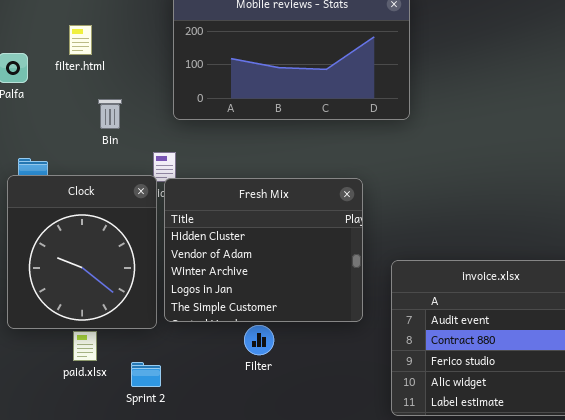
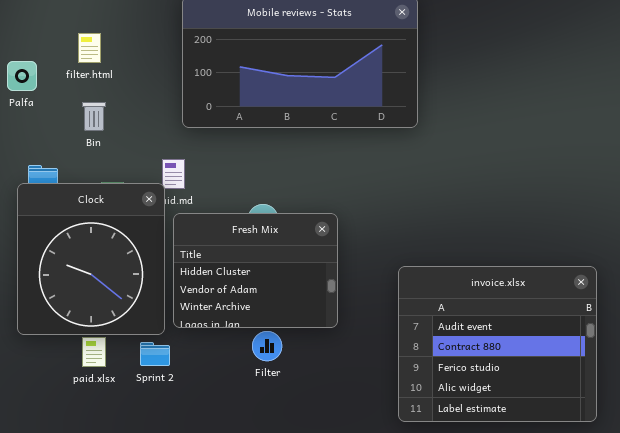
Bin: [98,99,122,129] -> [82,102,106,131], moved
Fresh Mix: [164,178,363,322] -> [173,213,338,328], resized
Sprint 2: [131,362,161,387] -> [140,342,170,366], moved

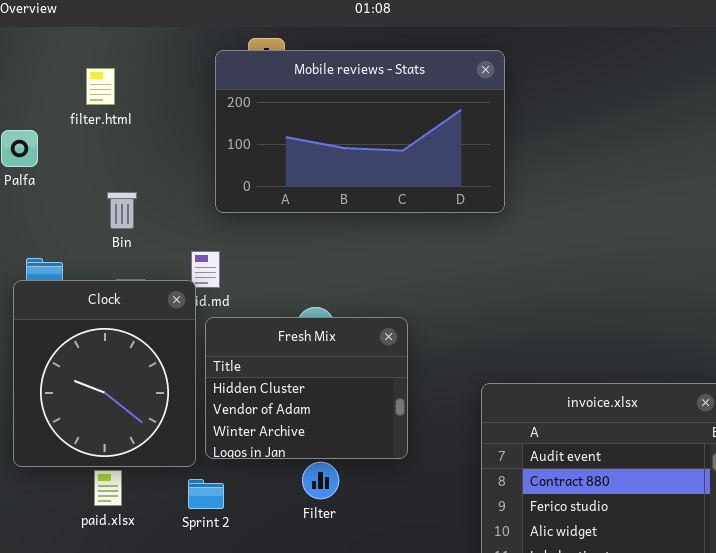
filter.html: [78,33,101,63] -> [86,68,115,105], moved
Bin: [82,102,106,131] -> [107,192,137,229], moved
Sprint 2: [140,342,170,366] -> [188,479,224,509], moved

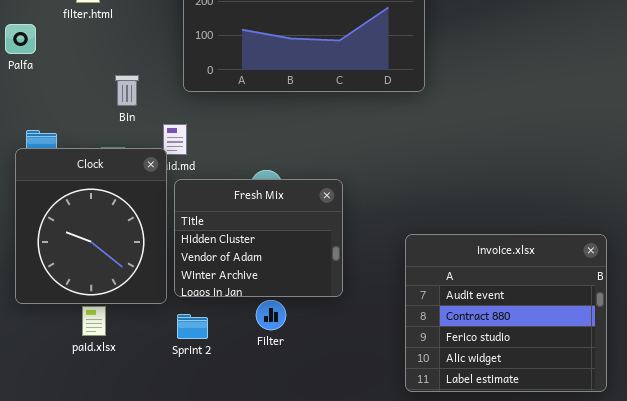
Bin: [107,192,137,229] -> [115,75,139,106], moved
Sprint 2: [188,479,224,509] -> [177,314,208,339], moved

